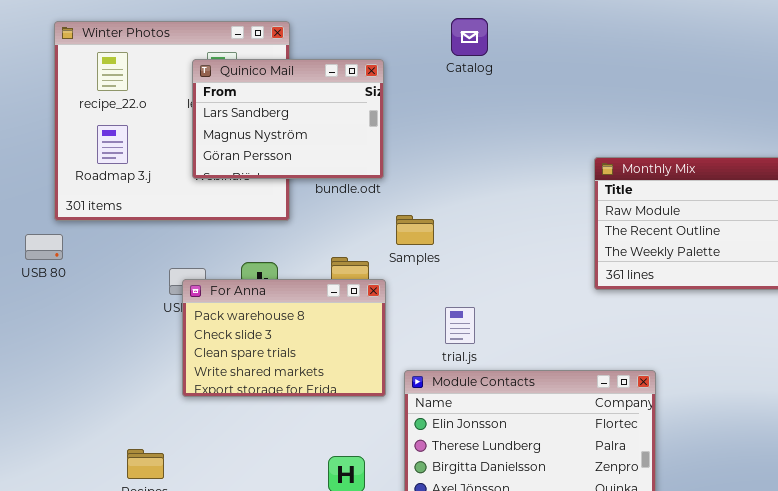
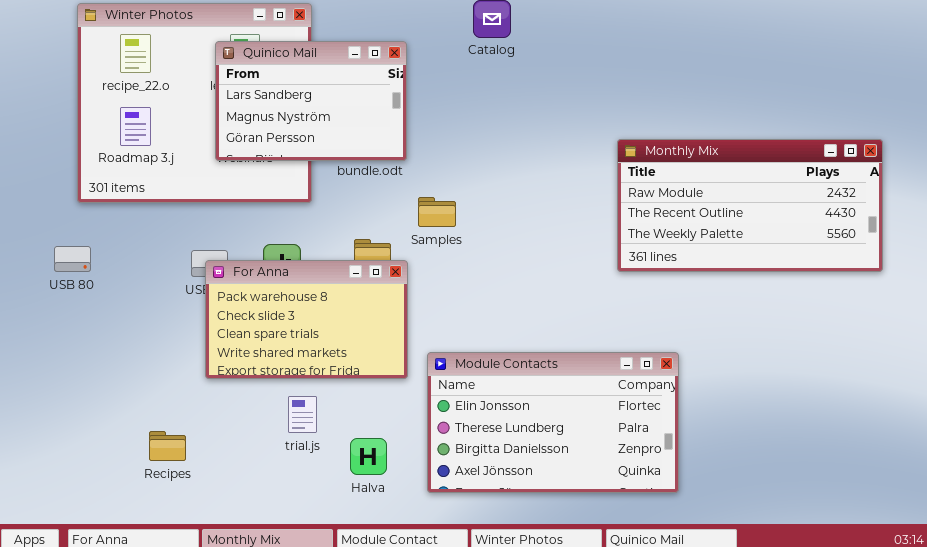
USB 80: [25,234,63,260] -> [54,246,91,272], moved
trial.js: [445,307,475,344] -> [288,396,317,433], moved

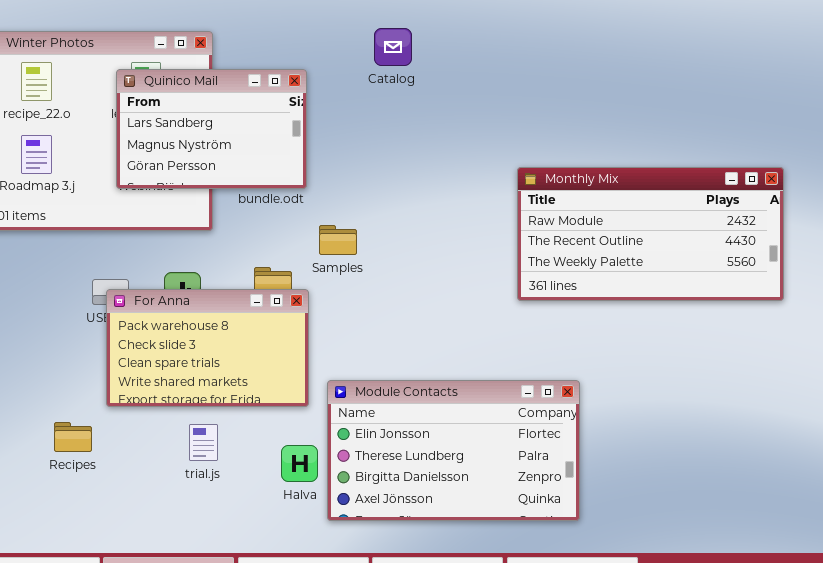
Recipes: [149,431,186,461] -> [54,422,92,452], moved
Halva: [350,438,387,475] -> [281,445,318,482], moved

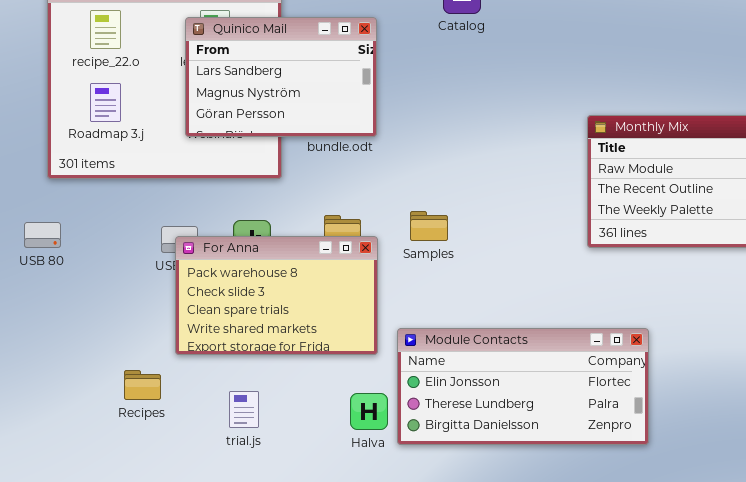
Samples: [319,225,357,255] -> [410,211,448,241], moved
Module Contacts: [327,380,580,521] -> [397,328,649,445], resized
trial.js: [189,424,218,461] -> [229,391,259,428], moved

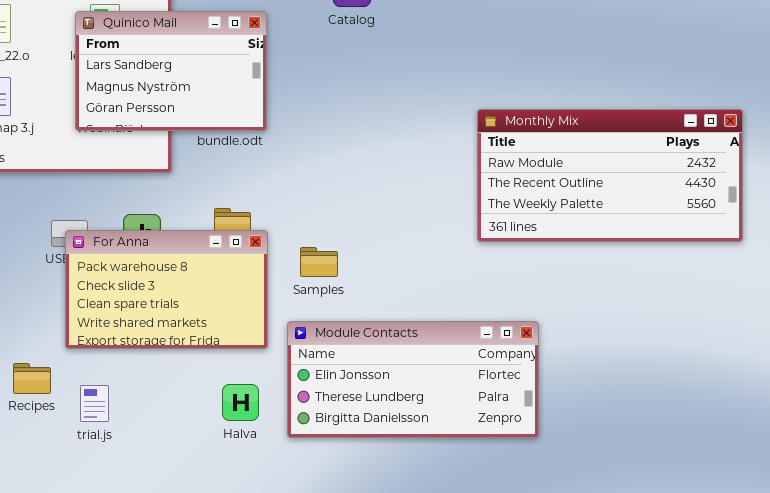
Samples: [410,211,448,241] -> [300,247,338,277], moved
trial.js: [229,391,259,428] -> [80,385,109,422], moved
Halva: [350,393,388,430] -> [222,384,259,421], moved

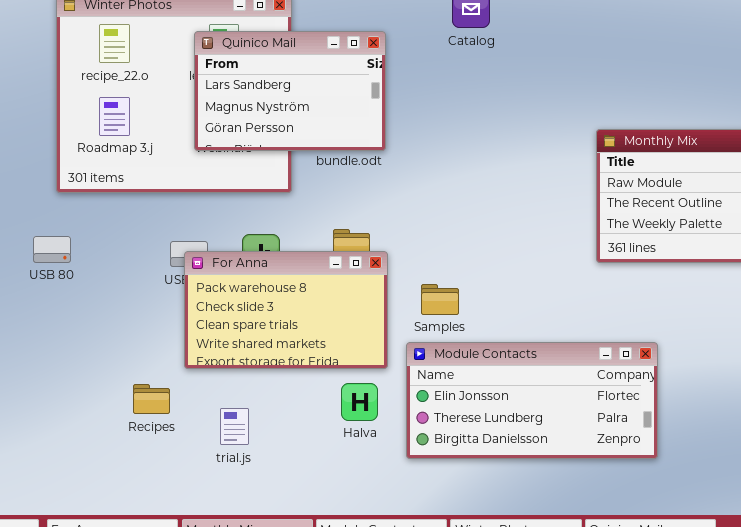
Samples: [300,247,338,277] -> [421,284,459,315], moved
Halva: [222,384,259,421] -> [341,383,378,421], moved
trial.js: [80,385,109,422] -> [220,408,249,445], moved

